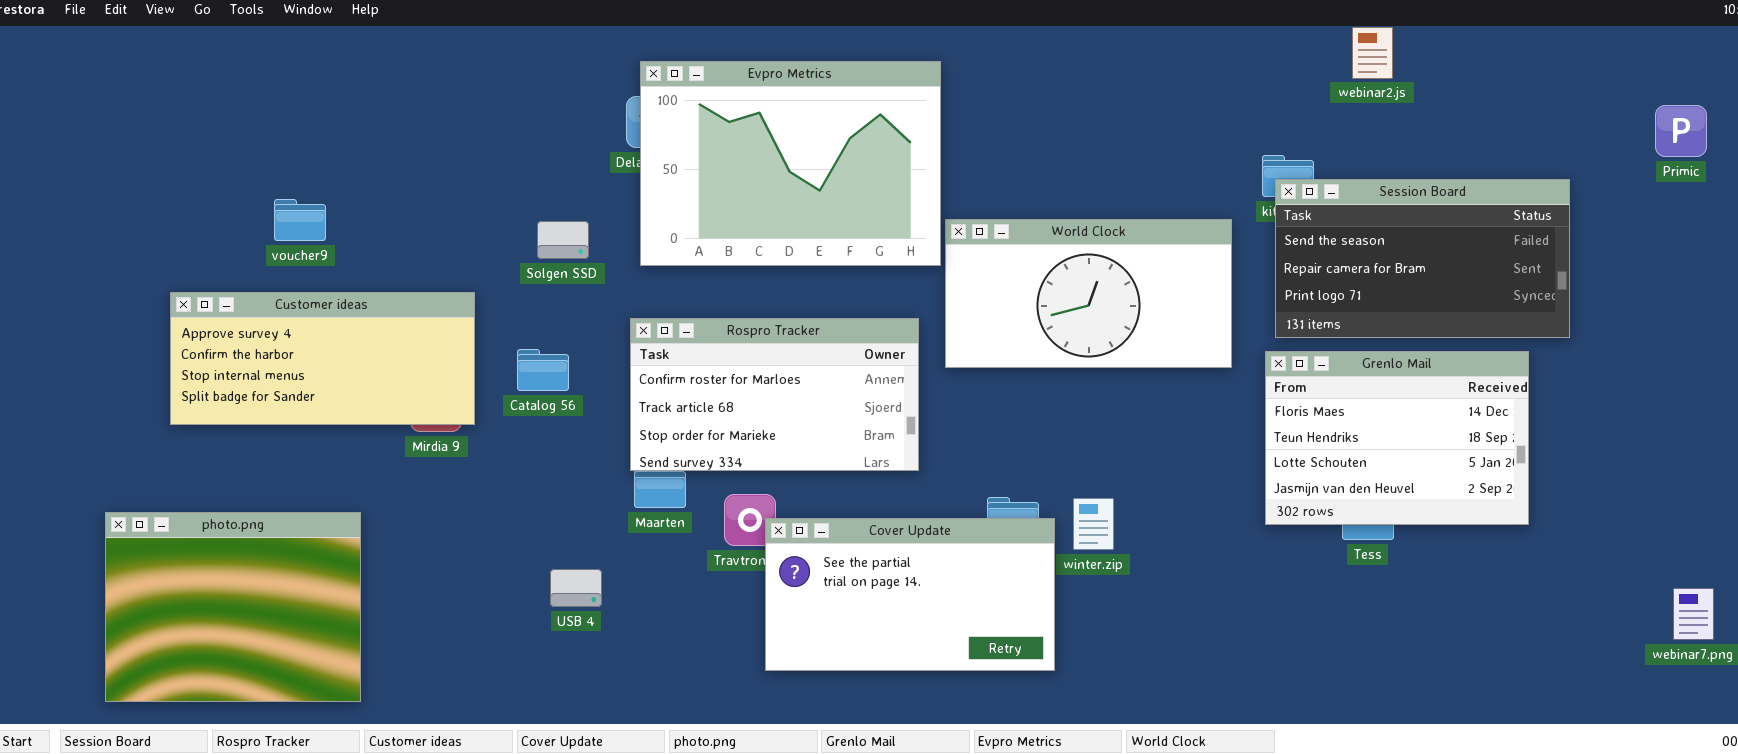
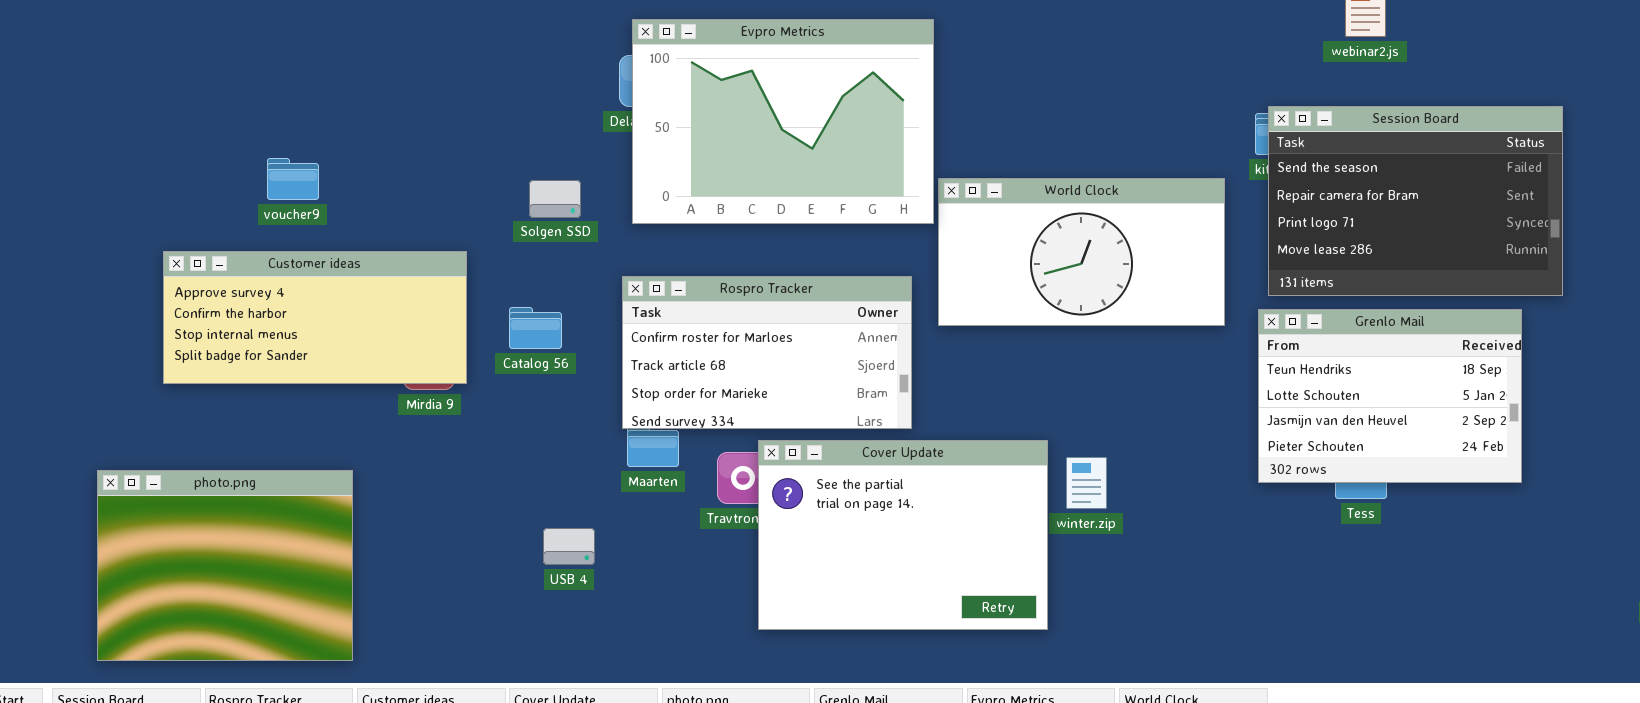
Session Board: [1275,179,1570,338] -> [1268,106,1563,296], resized
Grenlo Mail: [1265,351,1529,525] -> [1258,309,1522,483], scrolled down 1 row
Cover Update: [765,518,1055,671] -> [758,440,1048,630], resized

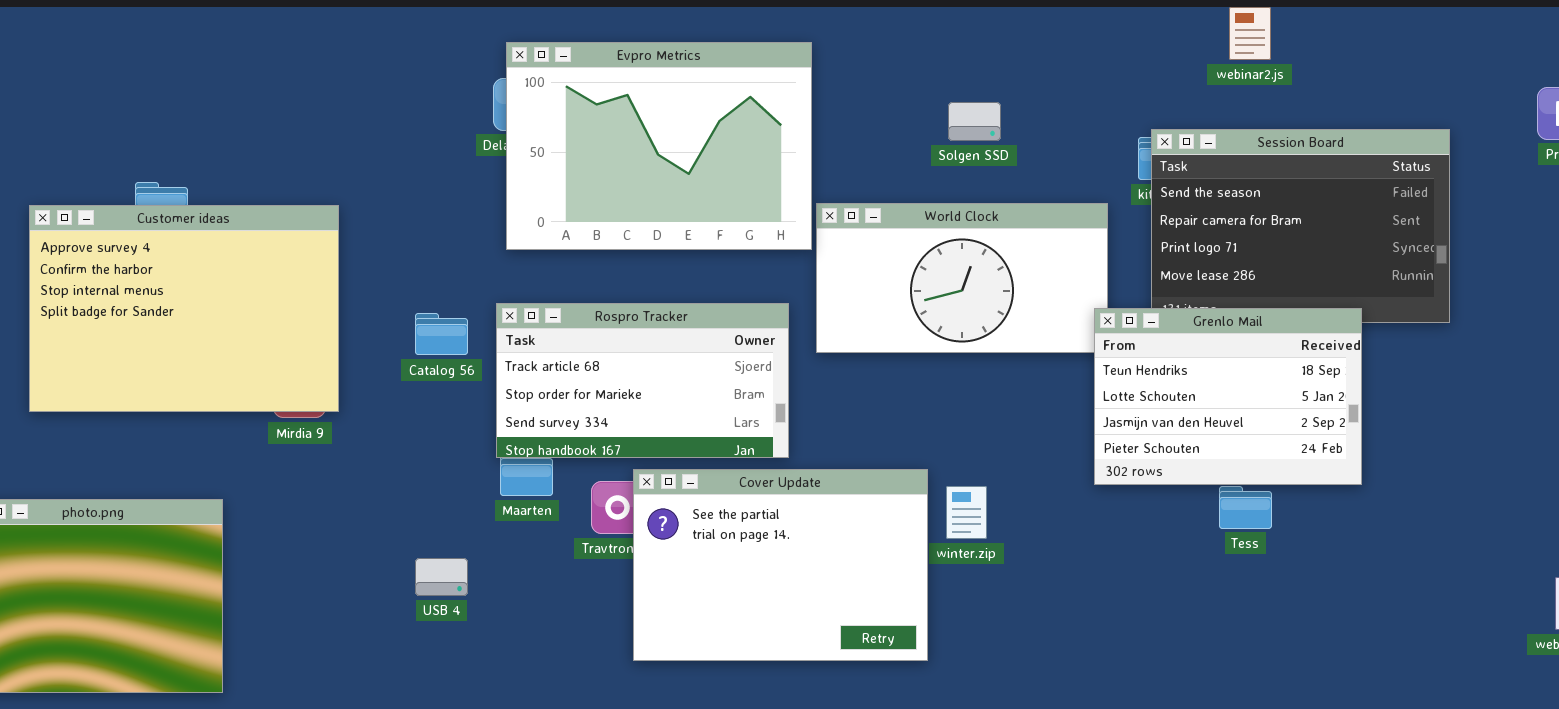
Solgen SSD: [529,180,581,218] -> [948,102,1001,141], moved
Customer ideas: [163,251,467,384] -> [29,205,339,412], resized
Rospro Tracker: [622,276,912,429] -> [496,303,789,458], scrolled down 1 row
Catalog 56: [509,307,562,349] -> [415,313,468,355], moved
Grenlo Mail: [1258,309,1522,483] -> [1094,308,1362,485], moved

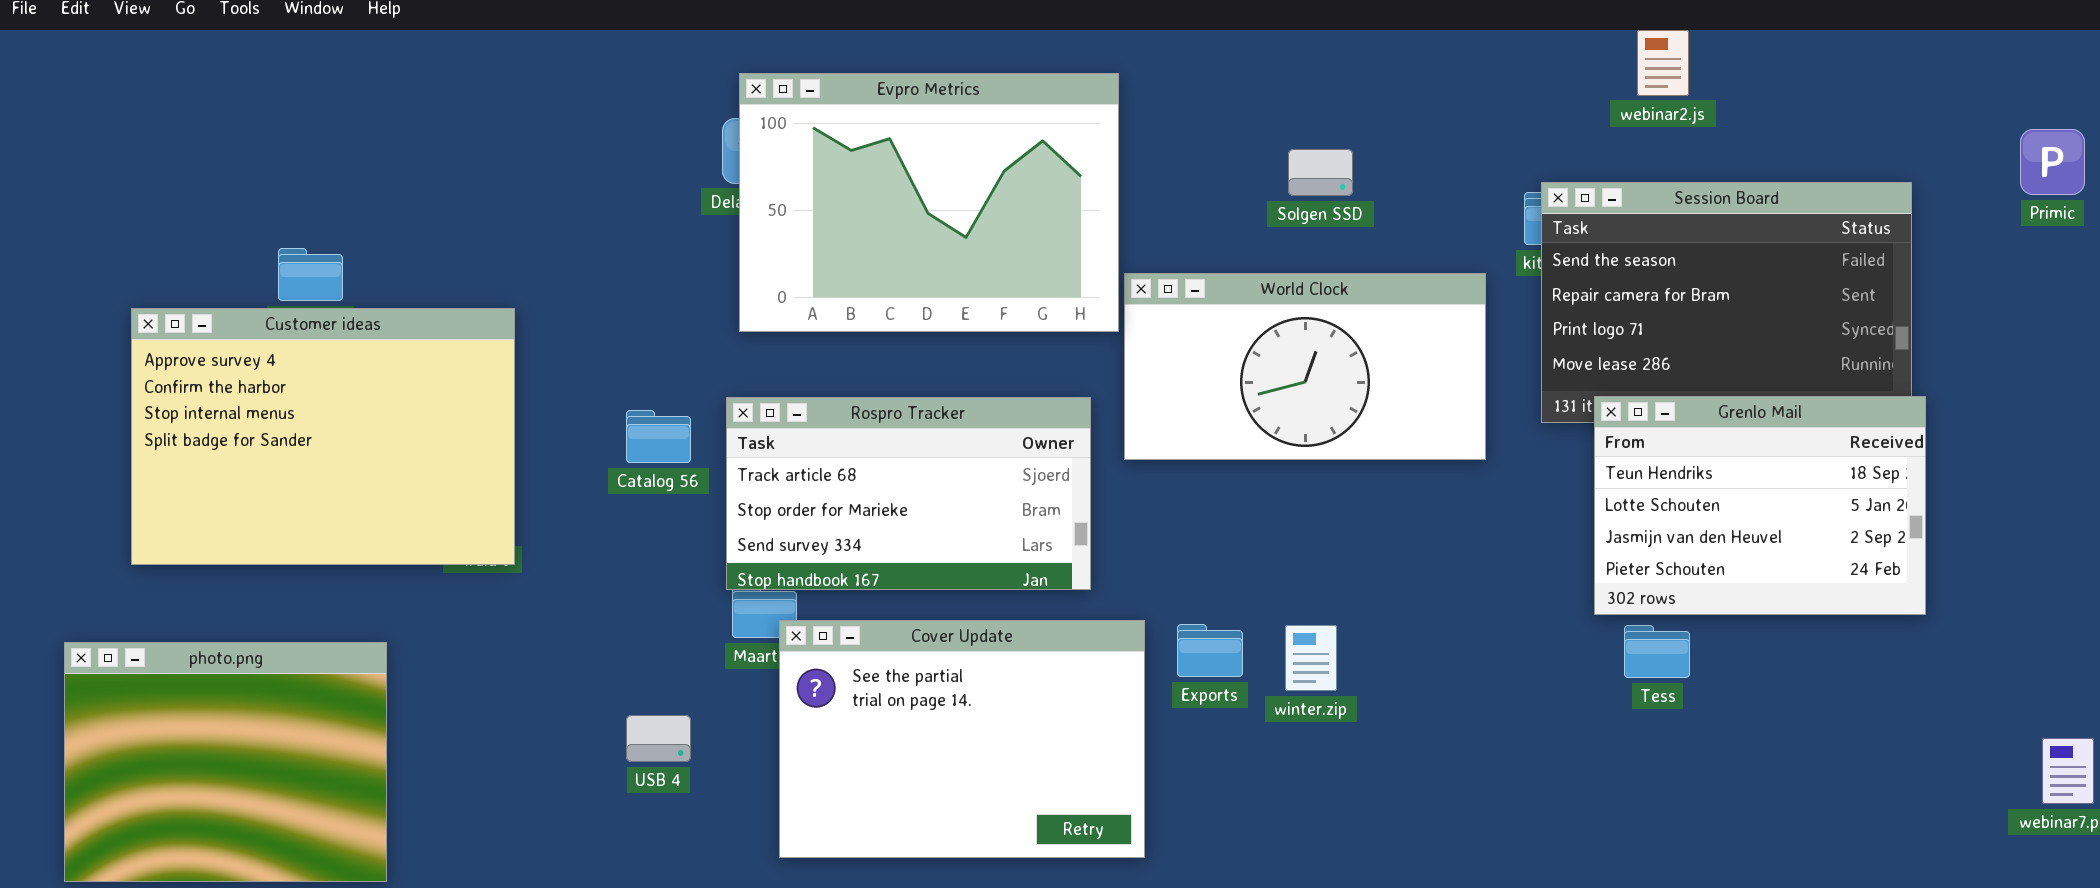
Customer ideas: [29,205,339,412] -> [131,308,515,565], moved
Grenlo Mail: [1094,308,1362,485] -> [1594,396,1926,615], moved
Cover Update: [633,469,928,661] -> [779,620,1145,858], moved

